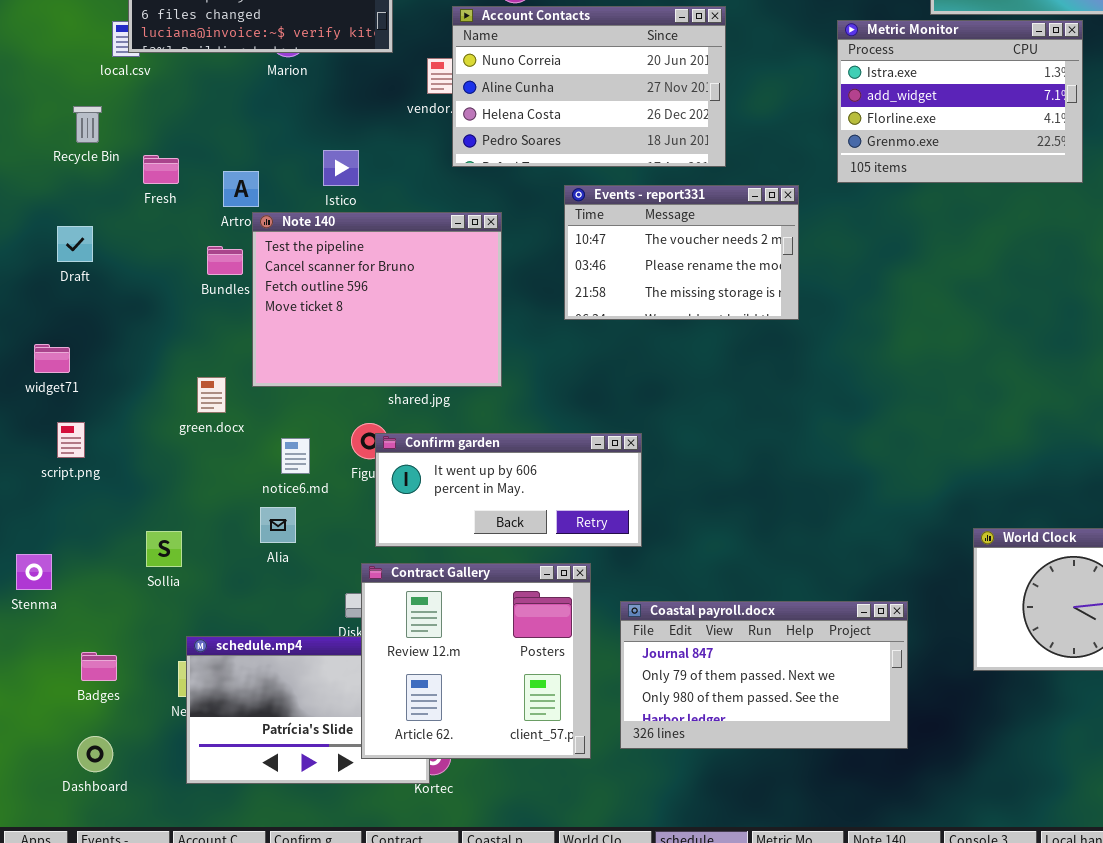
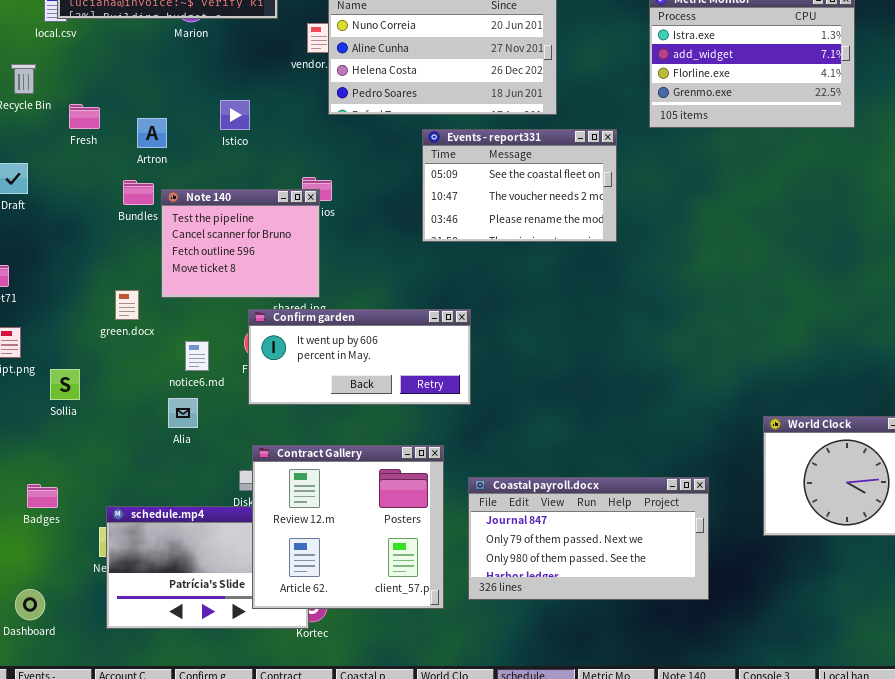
Events - report331: [564,185,799,320] -> [422,129,617,242], scrolled up 1 row
Note 140: [252,212,502,387] -> [161,189,320,298], resized
Confirm garden: [375,433,642,547] -> [248,309,471,405], moved
Sollia: [146,531,182,567] -> [50,369,80,400], moved
Badges: [81,652,117,681] -> [27,484,58,508], moved

